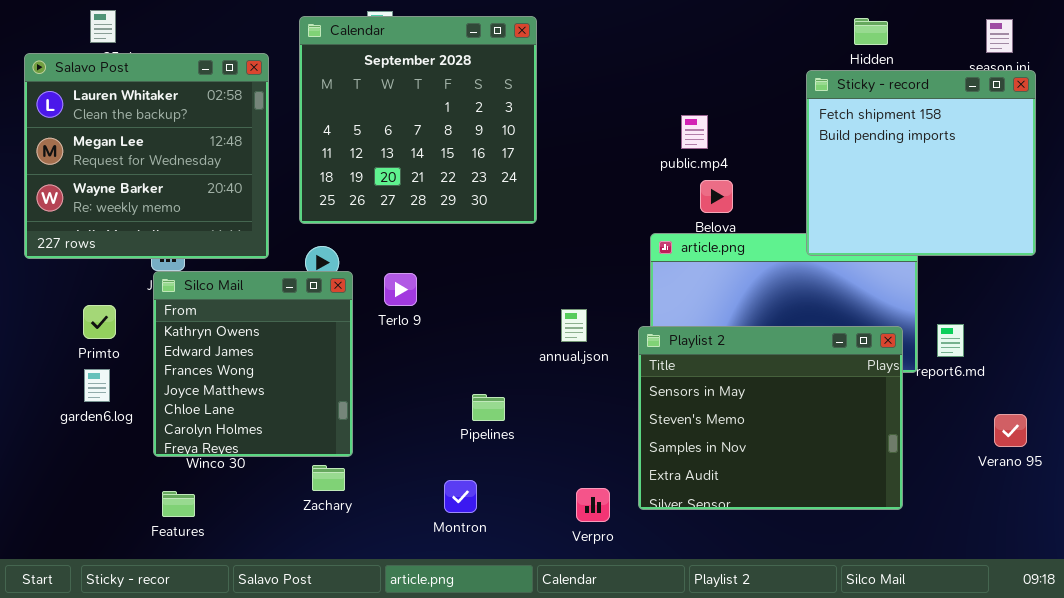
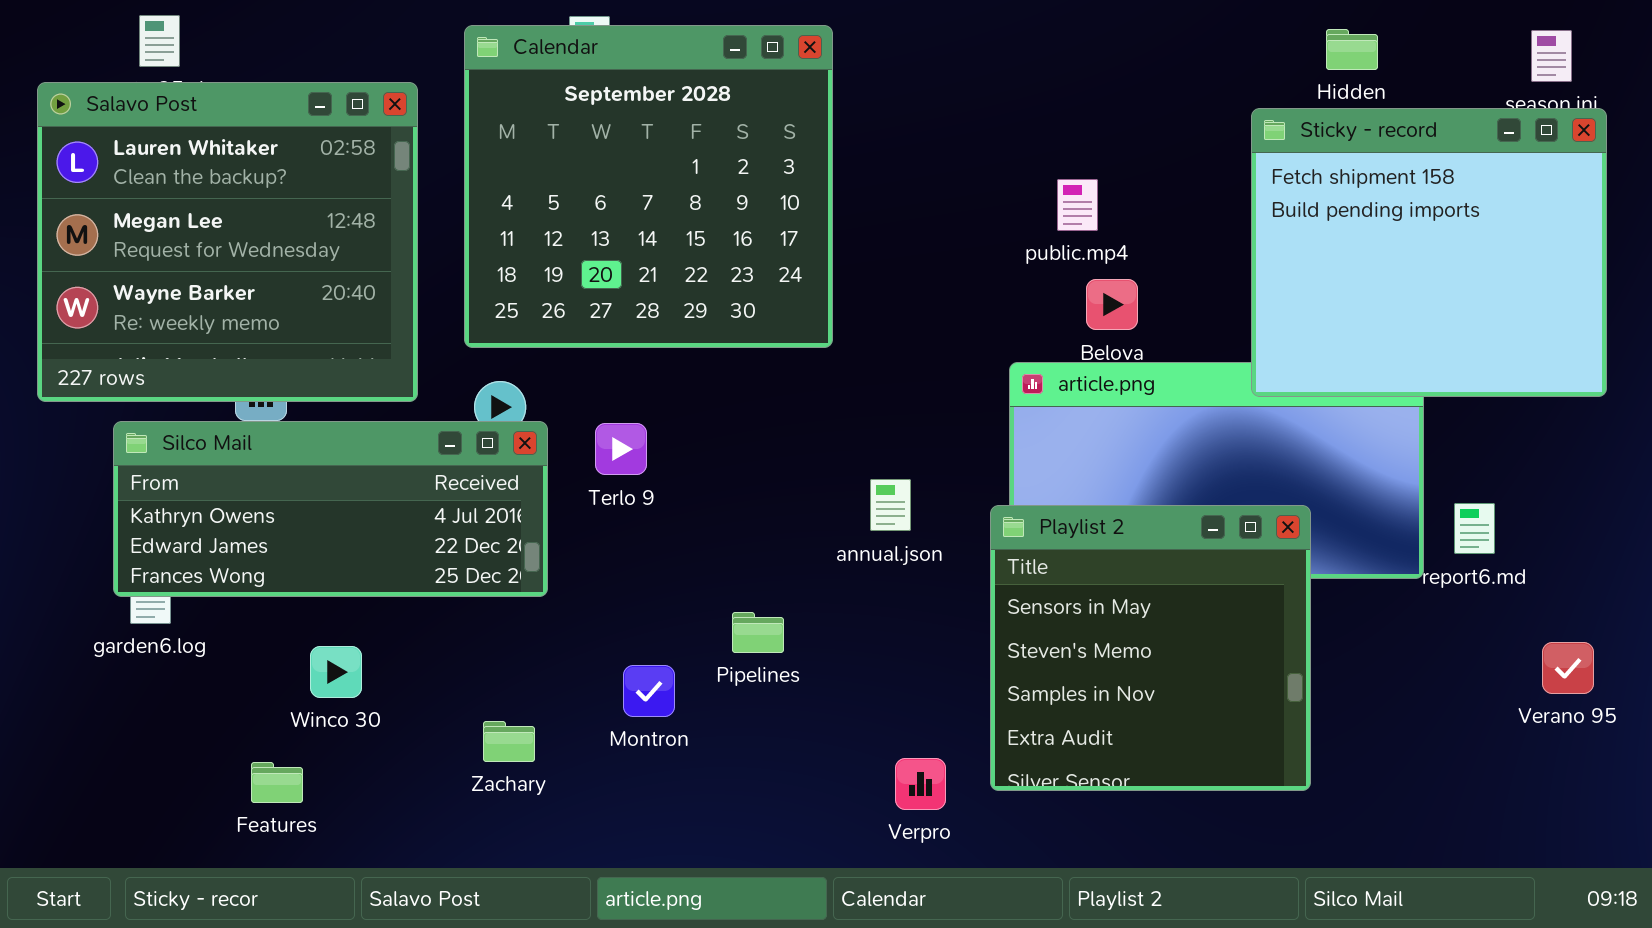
Silco Mail: [153,271,353,457] -> [113,421,548,597], resized
Playlist 2: [638,326,903,510] -> [990,505,1311,791], resized
Montron: [444,480,477,513] -> [623,665,675,717], moved

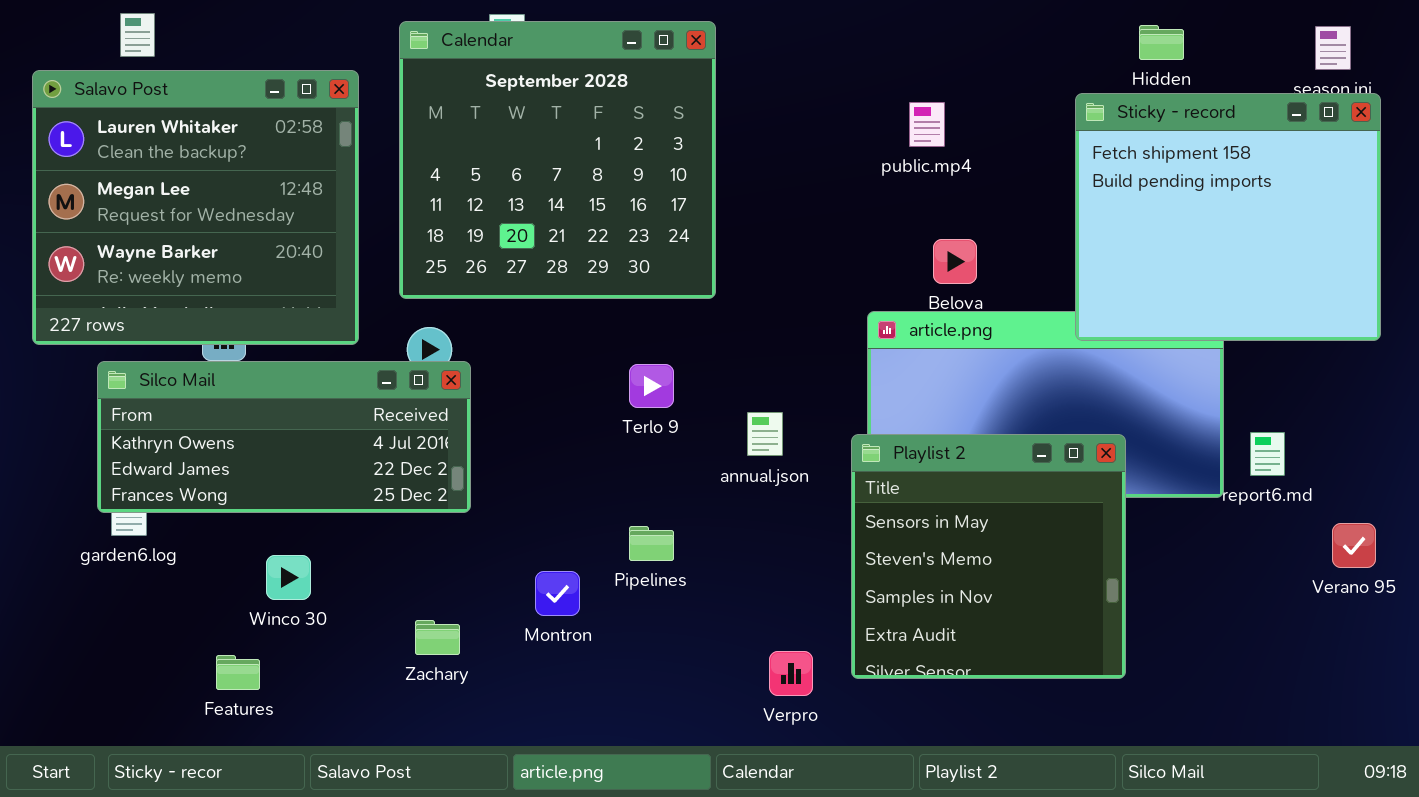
public.mp4: [1057,179,1098,231] -> [909,102,945,147], moved
Terlo 9: [595,423,647,475] -> [629,364,674,408], moved
Verano 95: [1542,642,1594,694] -> [1332,523,1376,568], moved

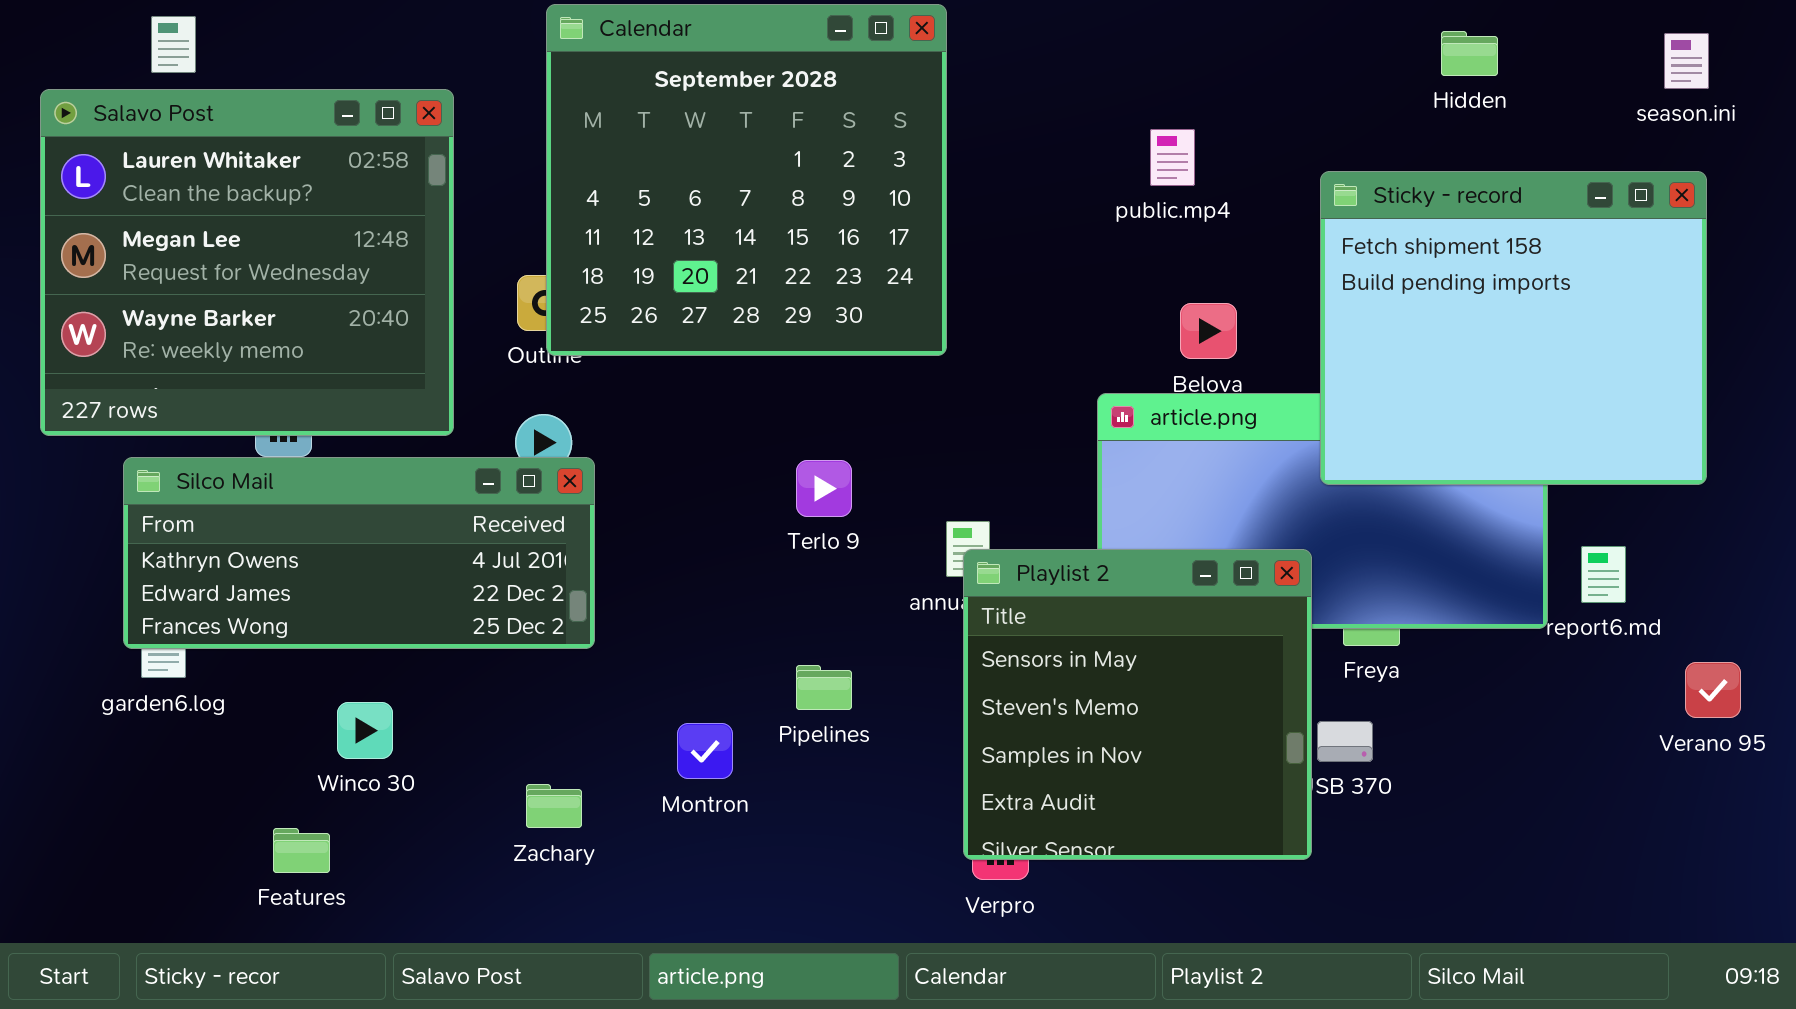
Calendar: [399,21,716,299] -> [546,4,947,356], moved
Sticky - record: [1075,93,1381,341] -> [1320,171,1707,485], moved
Playlist 2: [851,434,1126,679] -> [963,549,1312,860], moved

